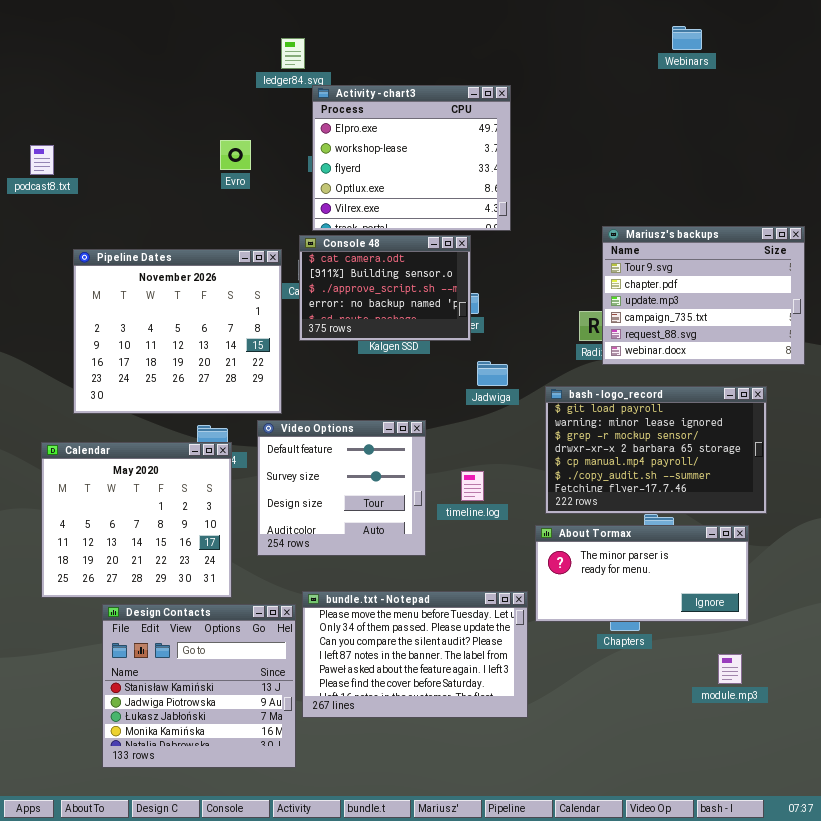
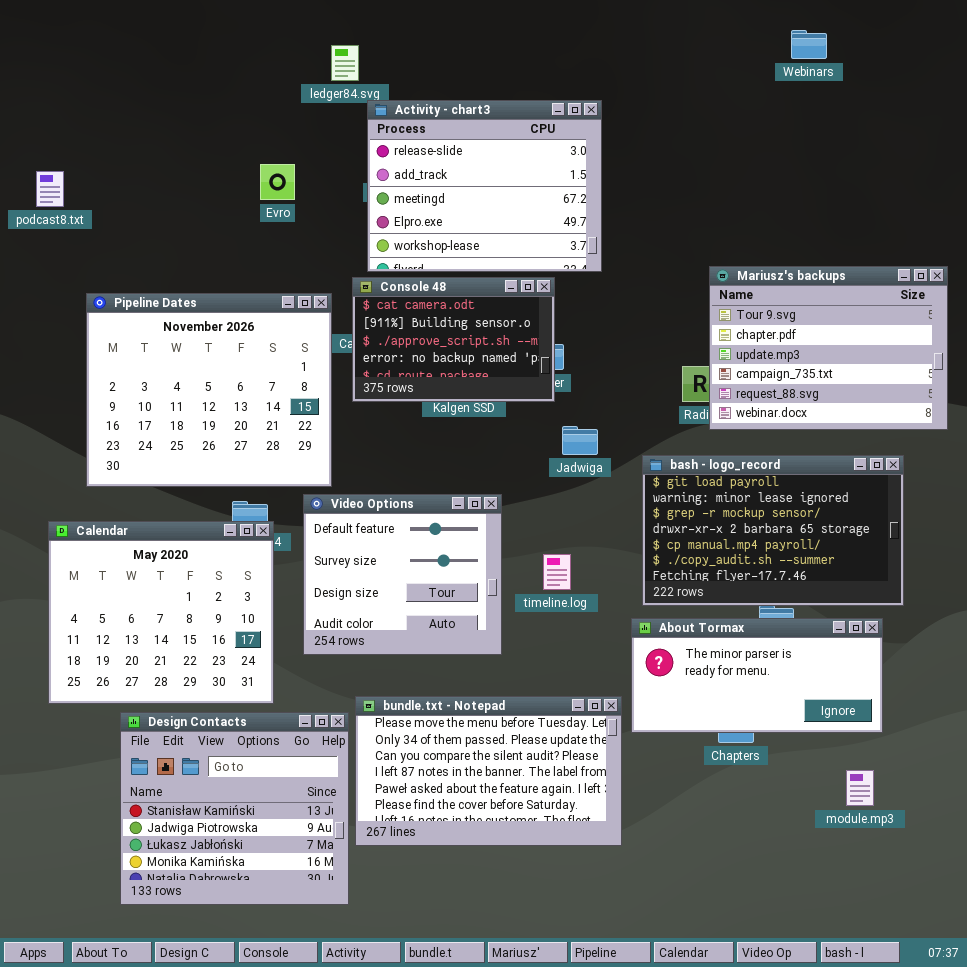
Activity - chart3: [312,85,511,231] -> [367,100,602,272], scrolled up 3 rows

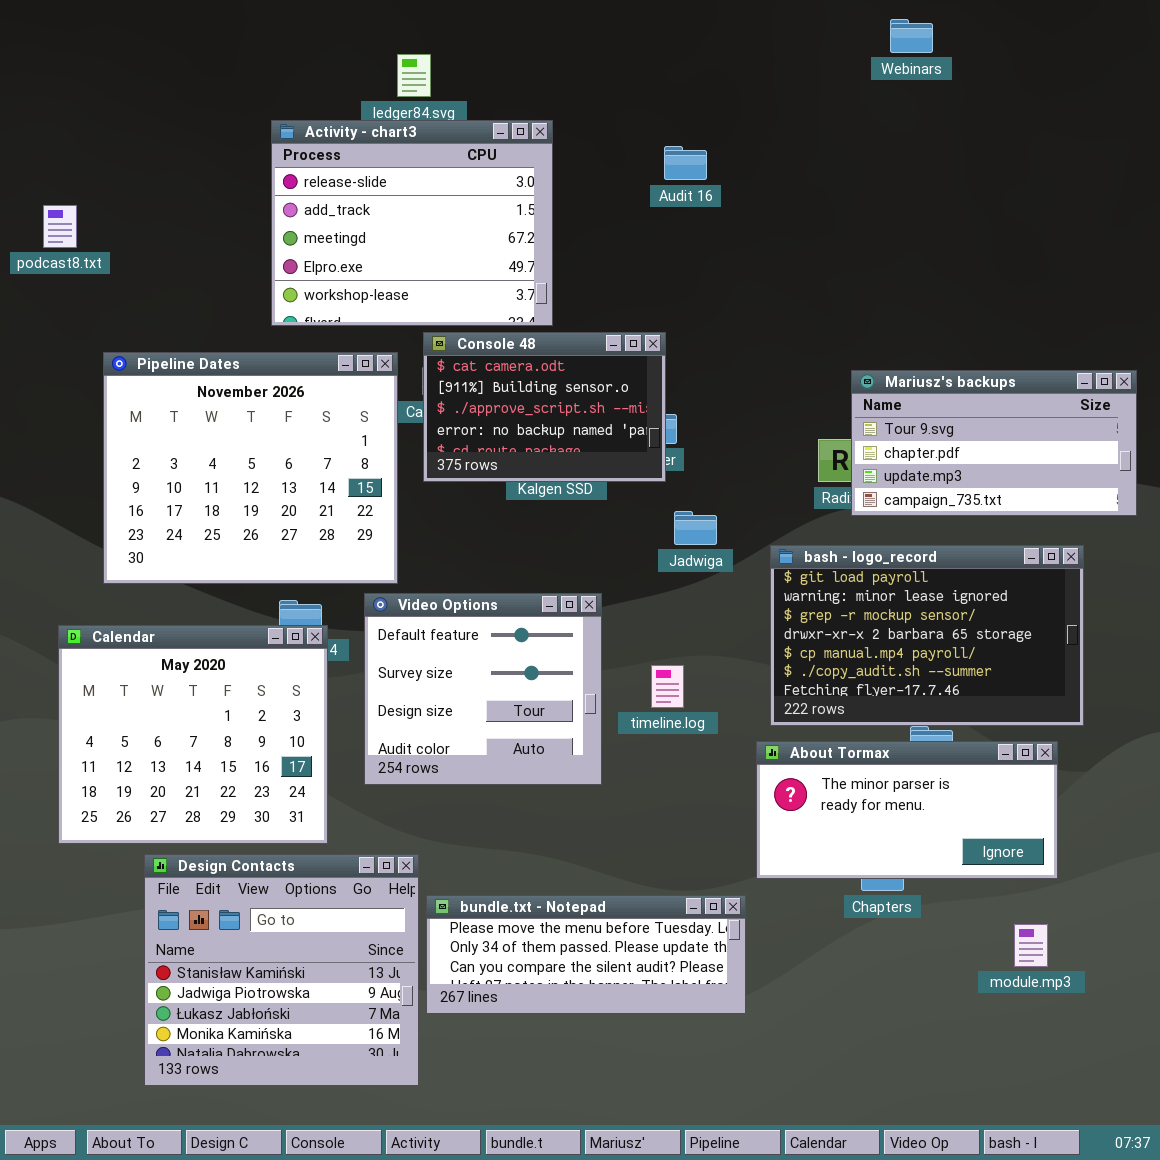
Webinars: [791,30,827,59] -> [890,19,933,53], moved
Activity - chart3: [367,100,602,272] -> [271,120,553,326], moved
Mariusz's backups: [709,266,948,430] -> [851,370,1137,516], resized
bundle.txt - Notepad: [355,696,622,846] -> [426,895,746,1014], resized

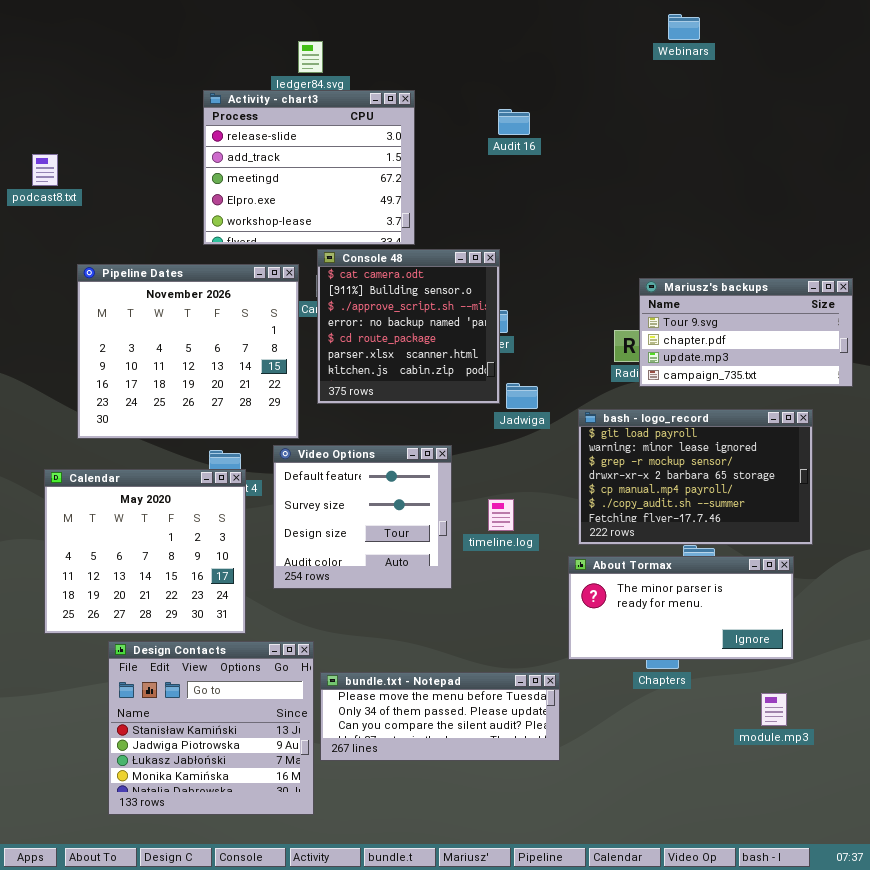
Console 48: [423,332,666,482] -> [317,249,500,404], resized

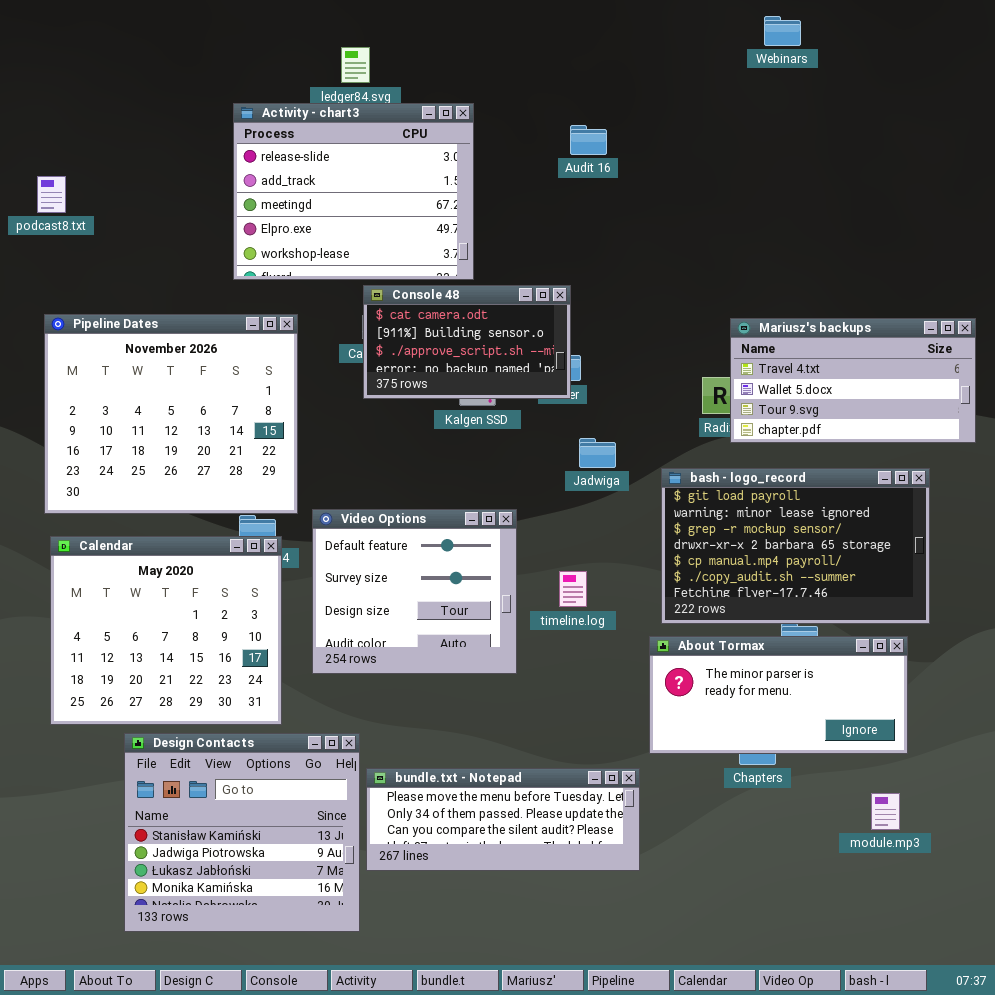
Console 48: [317,249,500,404] -> [363,285,571,399], resized
Pipeline Dates: [77,264,299,439] -> [44,314,298,514], moved
Mariusz's backups: [639,278,853,387] -> [730,318,976,443], scrolled up 2 rows

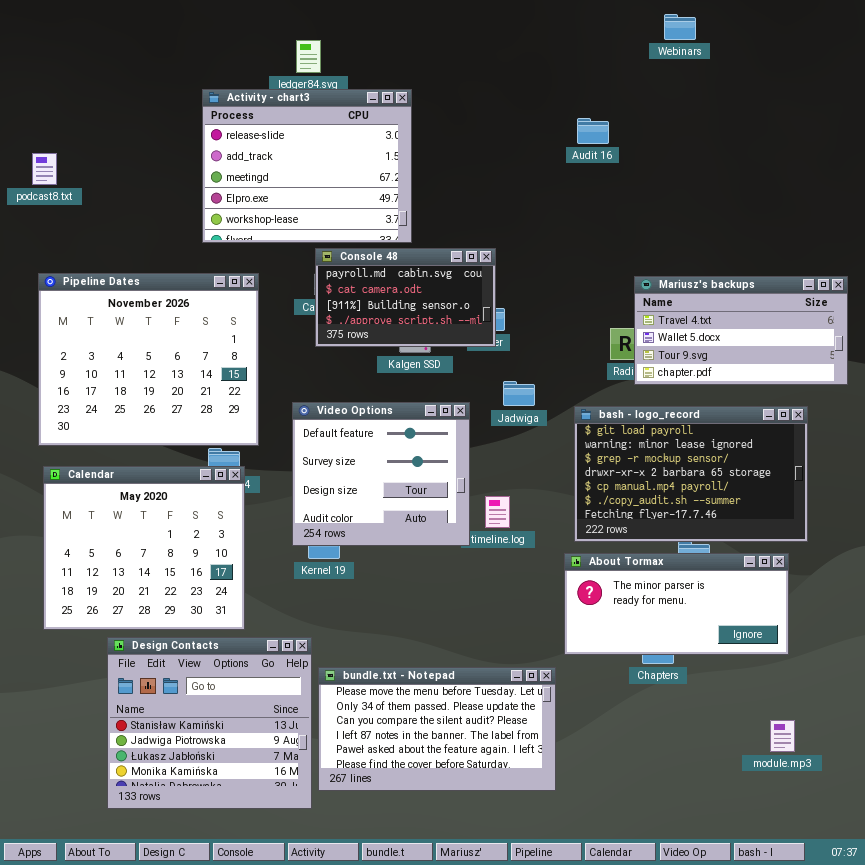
Audit 16: [570,125,607,155] -> [577,118,609,144], moved
Console 48: [363,285,571,399] -> [315,248,496,347], scrolled up 1 row
Video Options: [312,509,517,674] -> [292,402,470,546], moved
bundle.txt - Notepad: [366,768,640,871] -> [318,667,556,791], resized
module.mp3: [871,793,900,830] -> [770,720,795,752], moved

